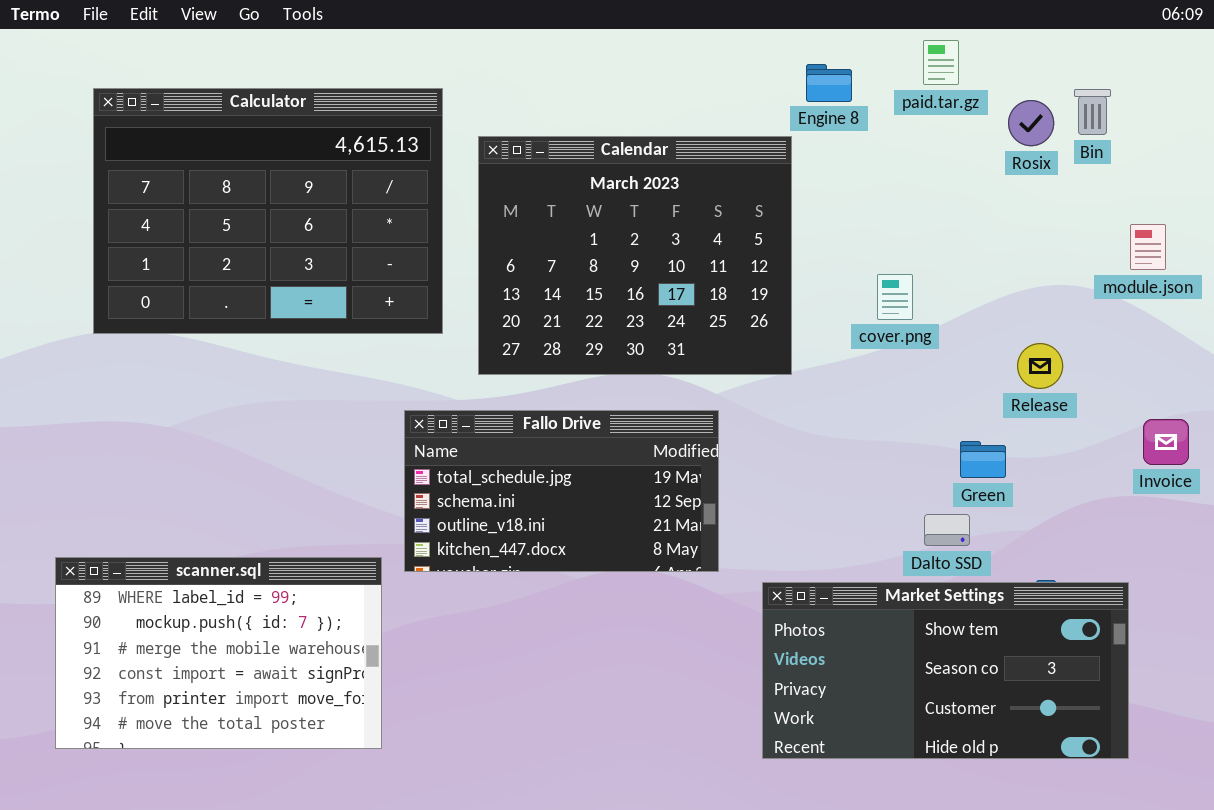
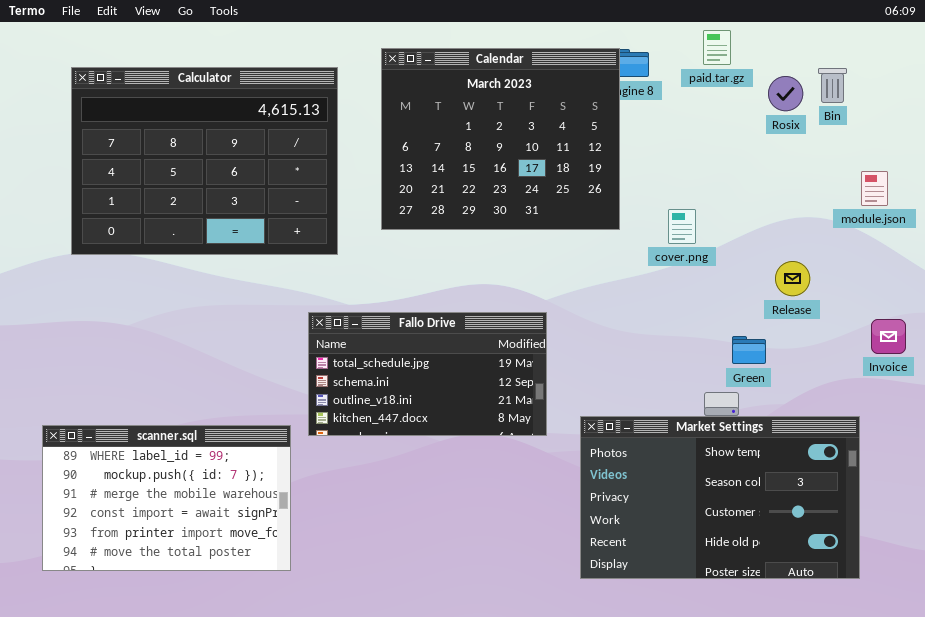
Calendar: [478,136,792,375] -> [381,48,620,230], moved
Market Settings: [762,582,1129,759] -> [580,416,860,579], resized

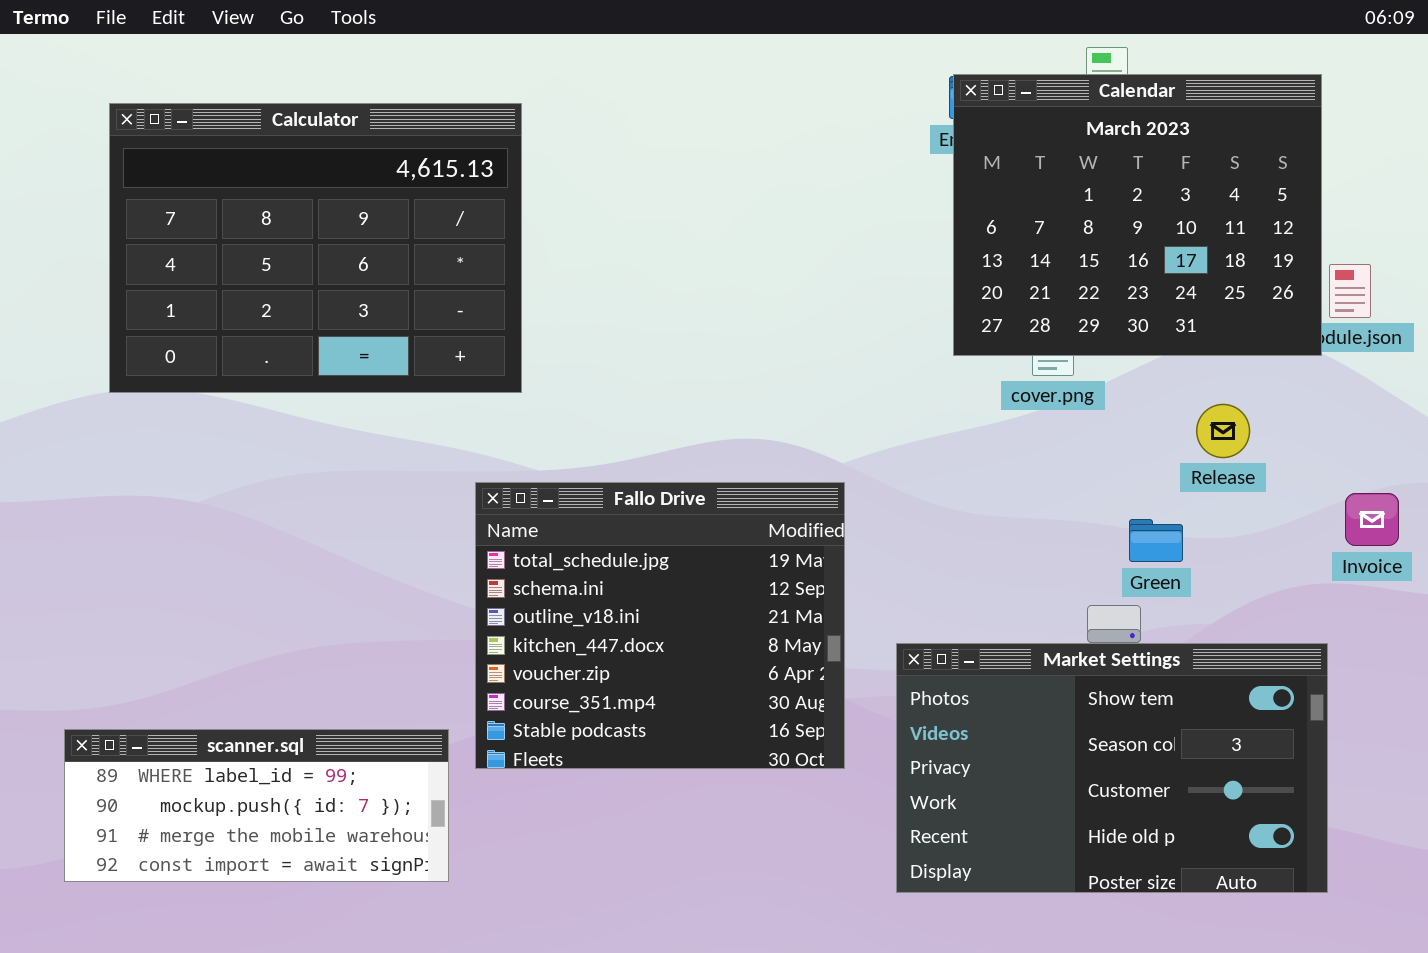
Calendar: [381,48,620,230] -> [953,74,1322,356], moved
Fallo Drive: [308,312,547,436] -> [475,482,845,769], resized
scanner.sql: [42,425,291,571] -> [64,729,449,882], resized

